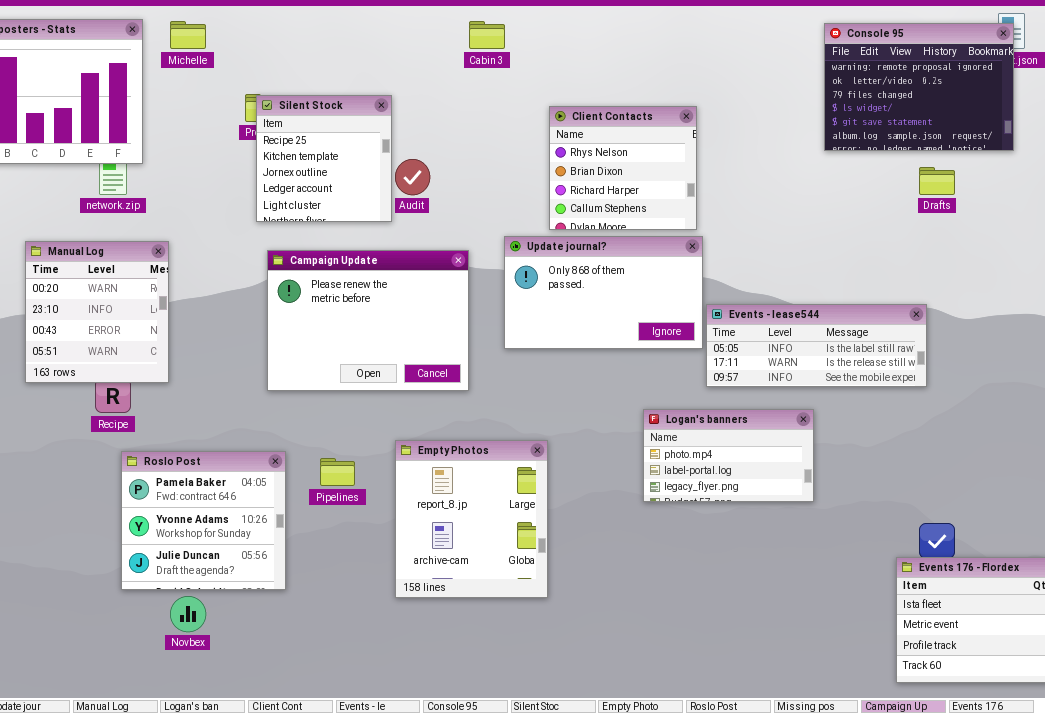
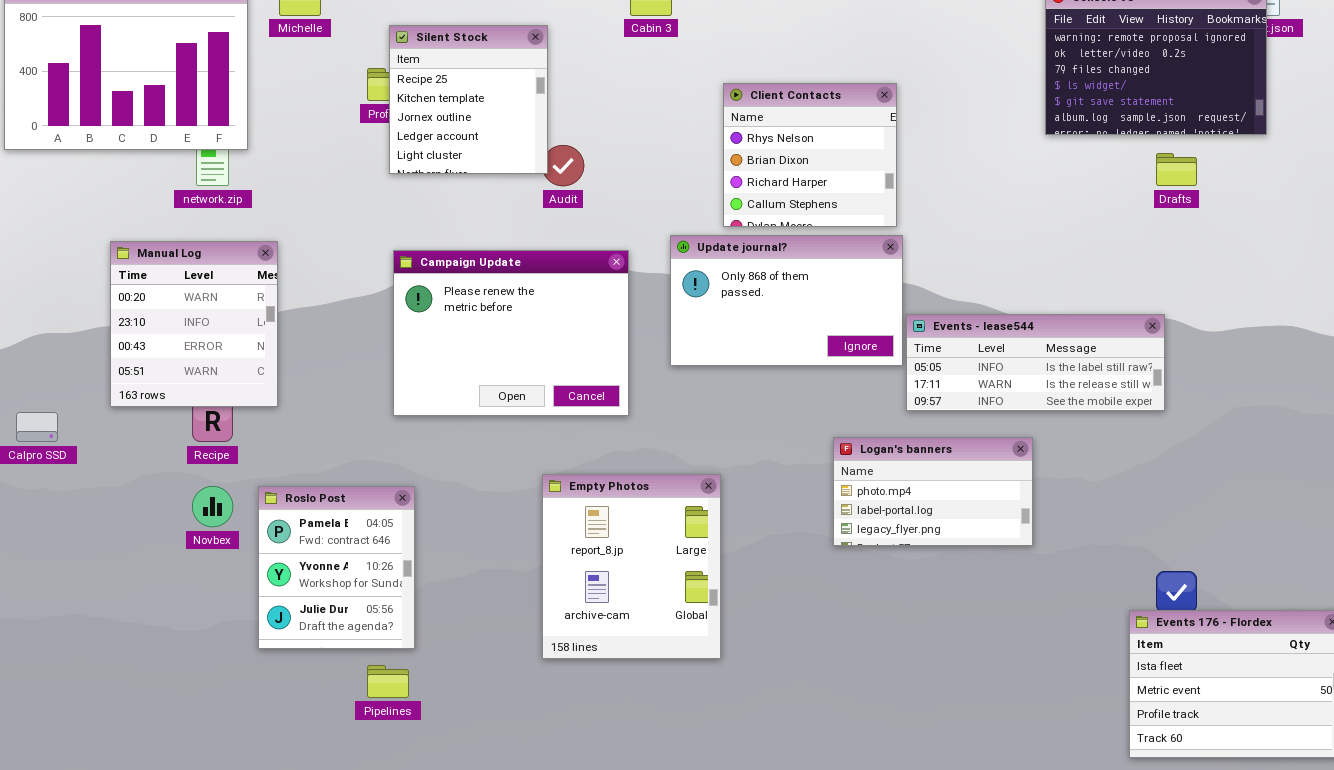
Silent Stock: [256,95,392,222] -> [389,25,548,174], moved
Roslo Post: [121,451,286,590] -> [258,486,415,649], resized
Pipelines: [320,458,355,486] -> [367,665,409,698], moved
Novbex: [170,596,206,632] -> [192,486,233,527], moved

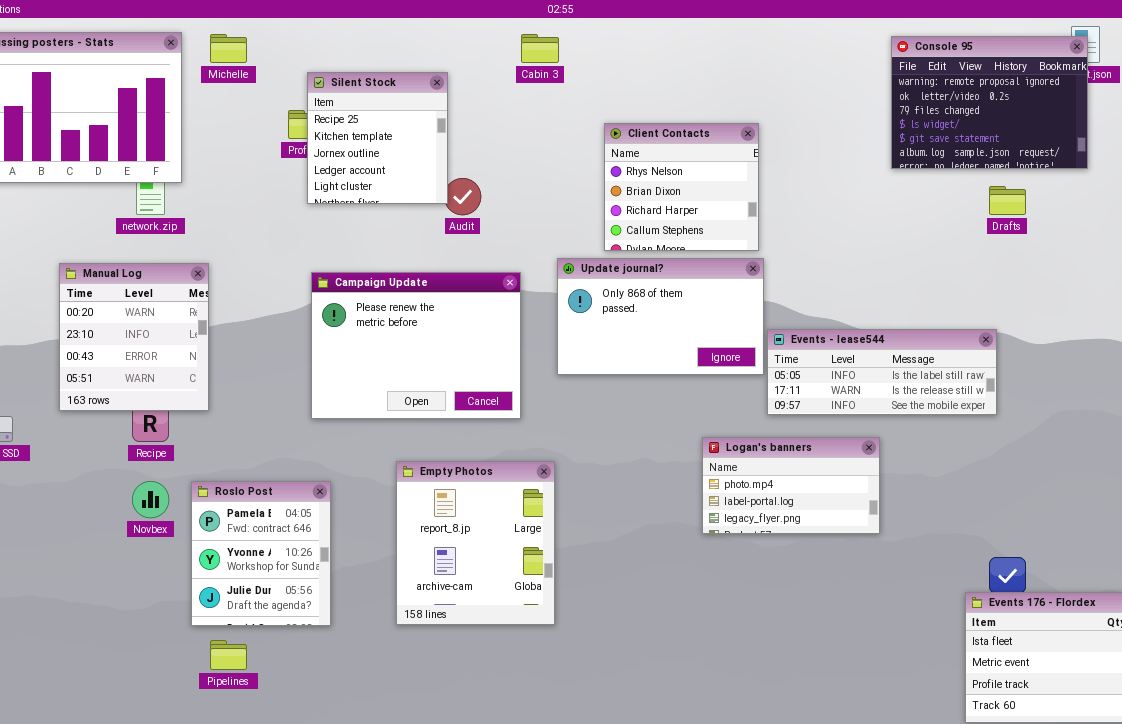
Empty Photos: [542,474,721,659] -> [396,461,555,625], moved
Pipelines: [367,665,409,698] -> [210,640,247,670], moved

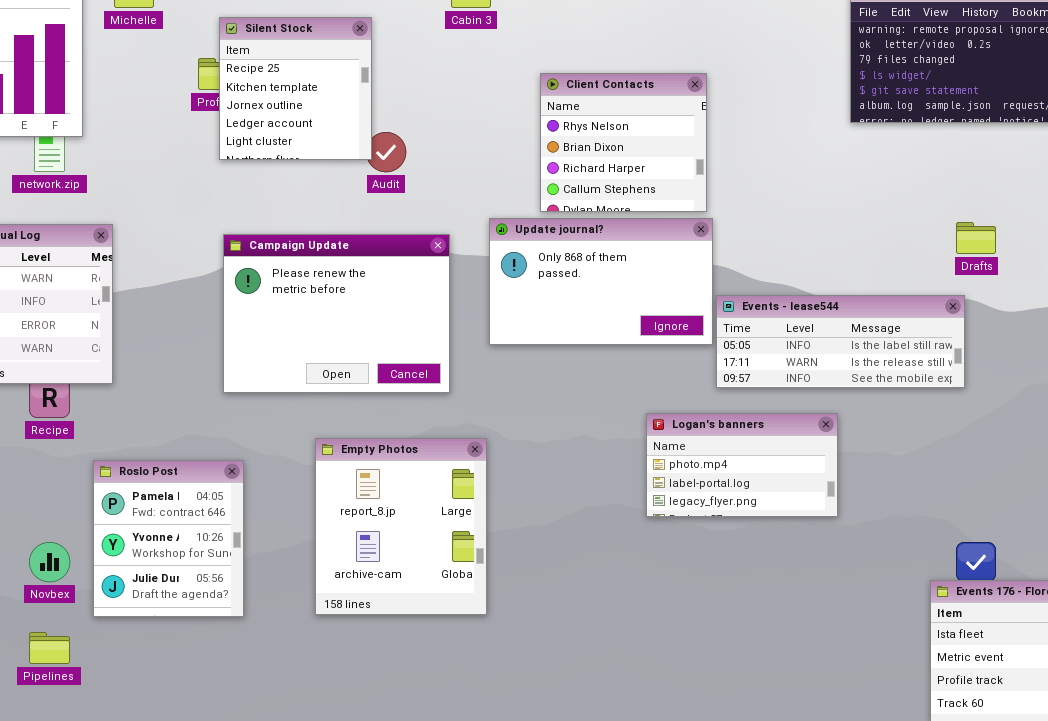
Drafts: [989,186,1026,215] -> [956,222,996,254], moved
Novbex: [132,481,169,518] -> [29,542,70,582], moved
Pipelines: [210,640,247,670] -> [29,632,70,664], moved

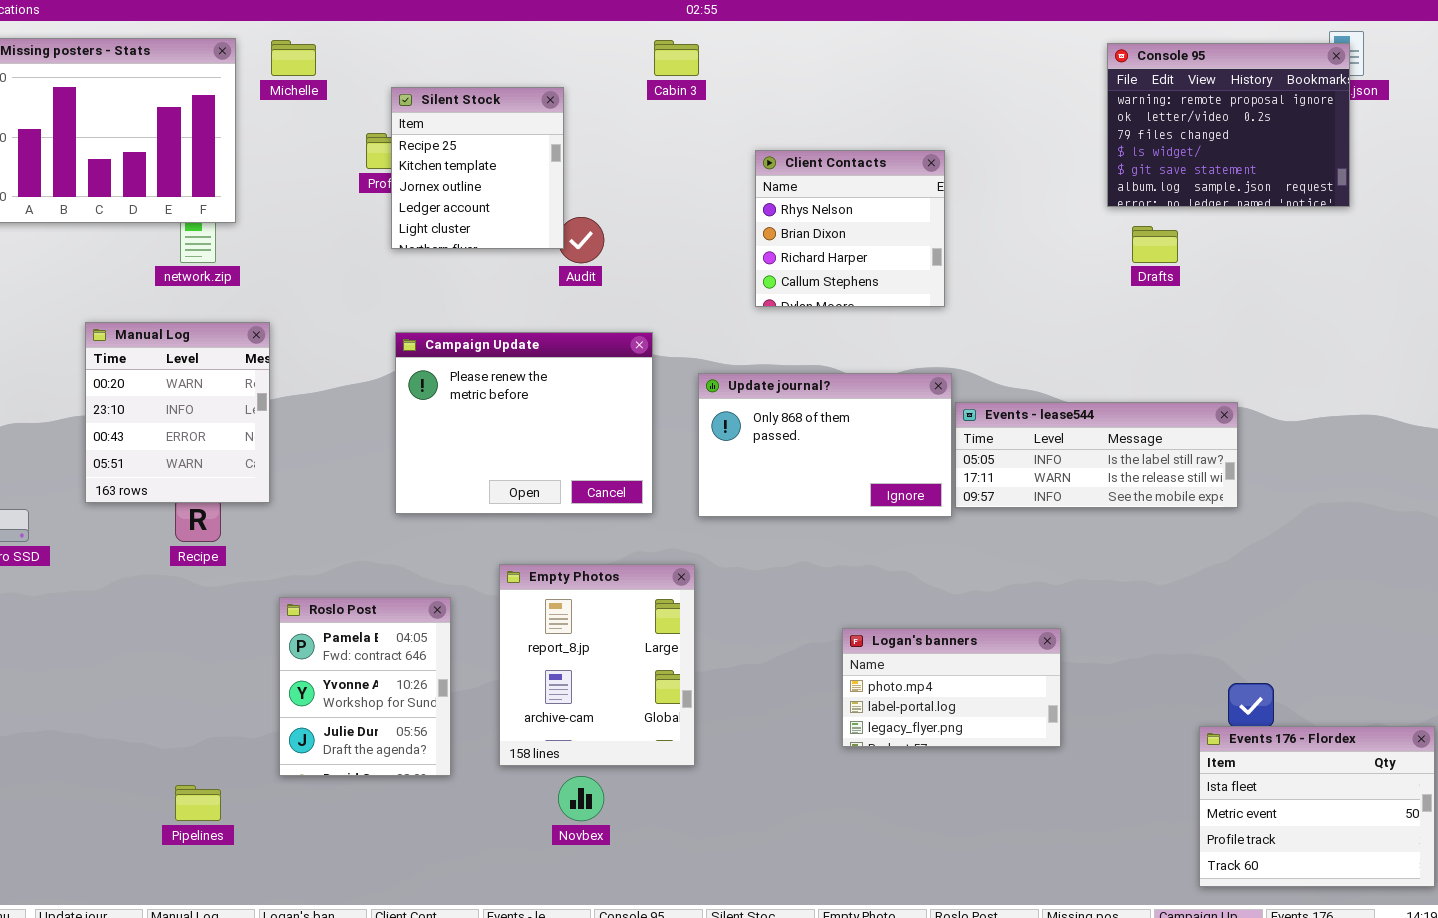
Update journal?: [489,218,713,345] -> [698,373,952,517], moved
Drafts: [956,222,996,254] -> [1132,226,1178,263], moved
Logan's banners: [646,413,838,517] -> [842,628,1061,747], moved
Roslo Post: [93,460,244,617] -> [279,597,451,776], moved
Novbex: [29,542,70,582] -> [558,776,604,821], moved

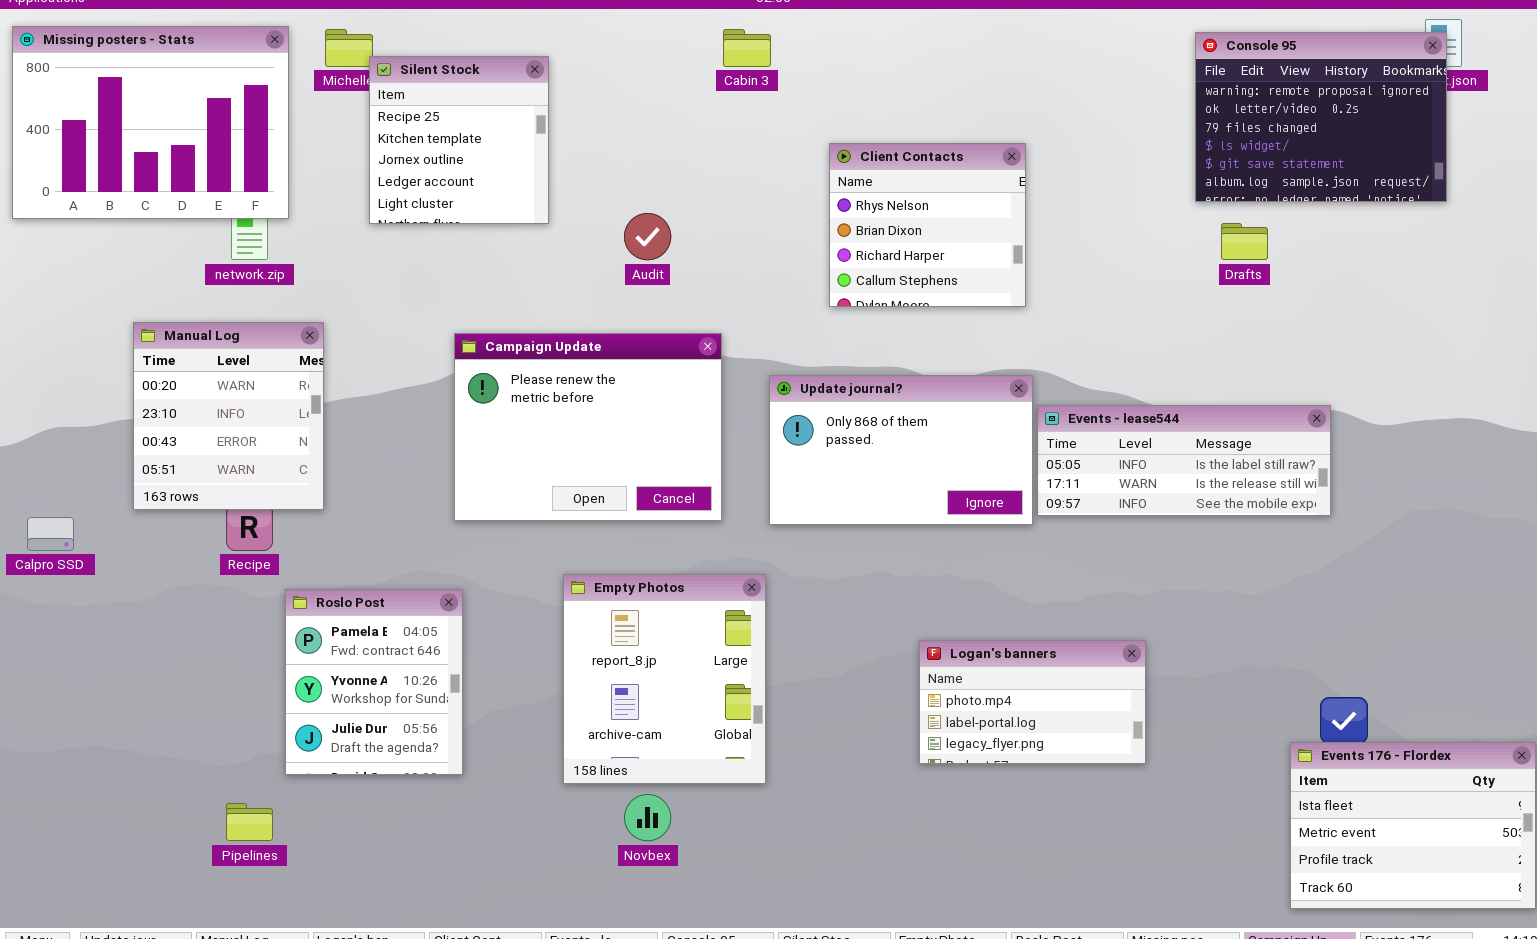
Silent Stock: [391,87,564,249] -> [369,56,549,224], moved
Roslo Post: [279,597,451,776] -> [285,589,463,775], moved

